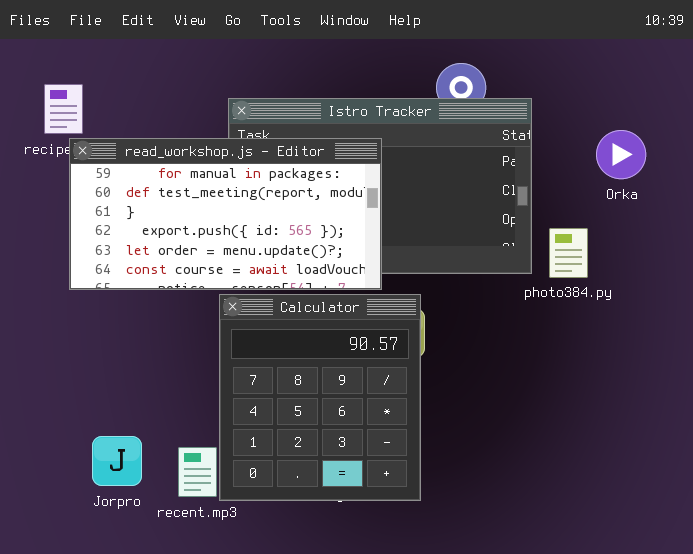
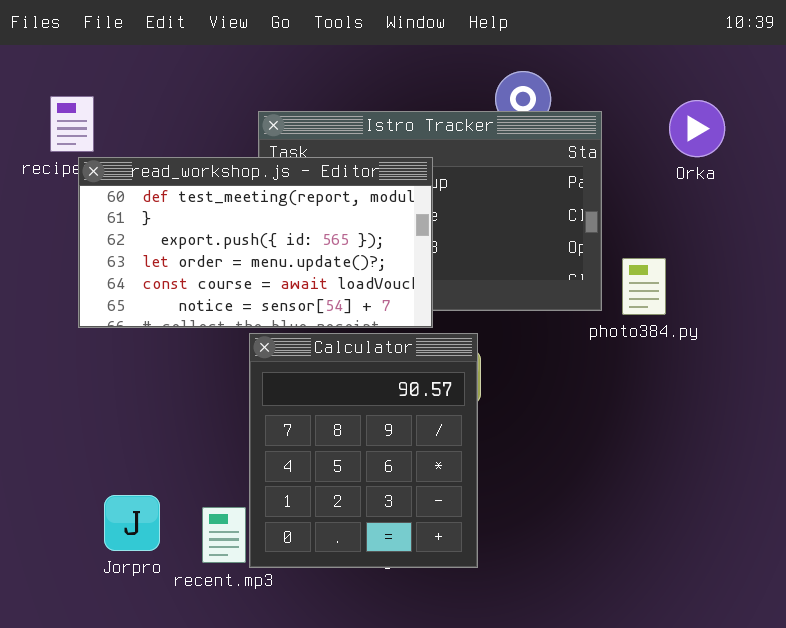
Orka: [596,130,646,179] -> [669,100,725,157], moved
read_workshop.js - Editor: [69,138,382,290] -> [78,157,433,328], scrolled down 1 row

